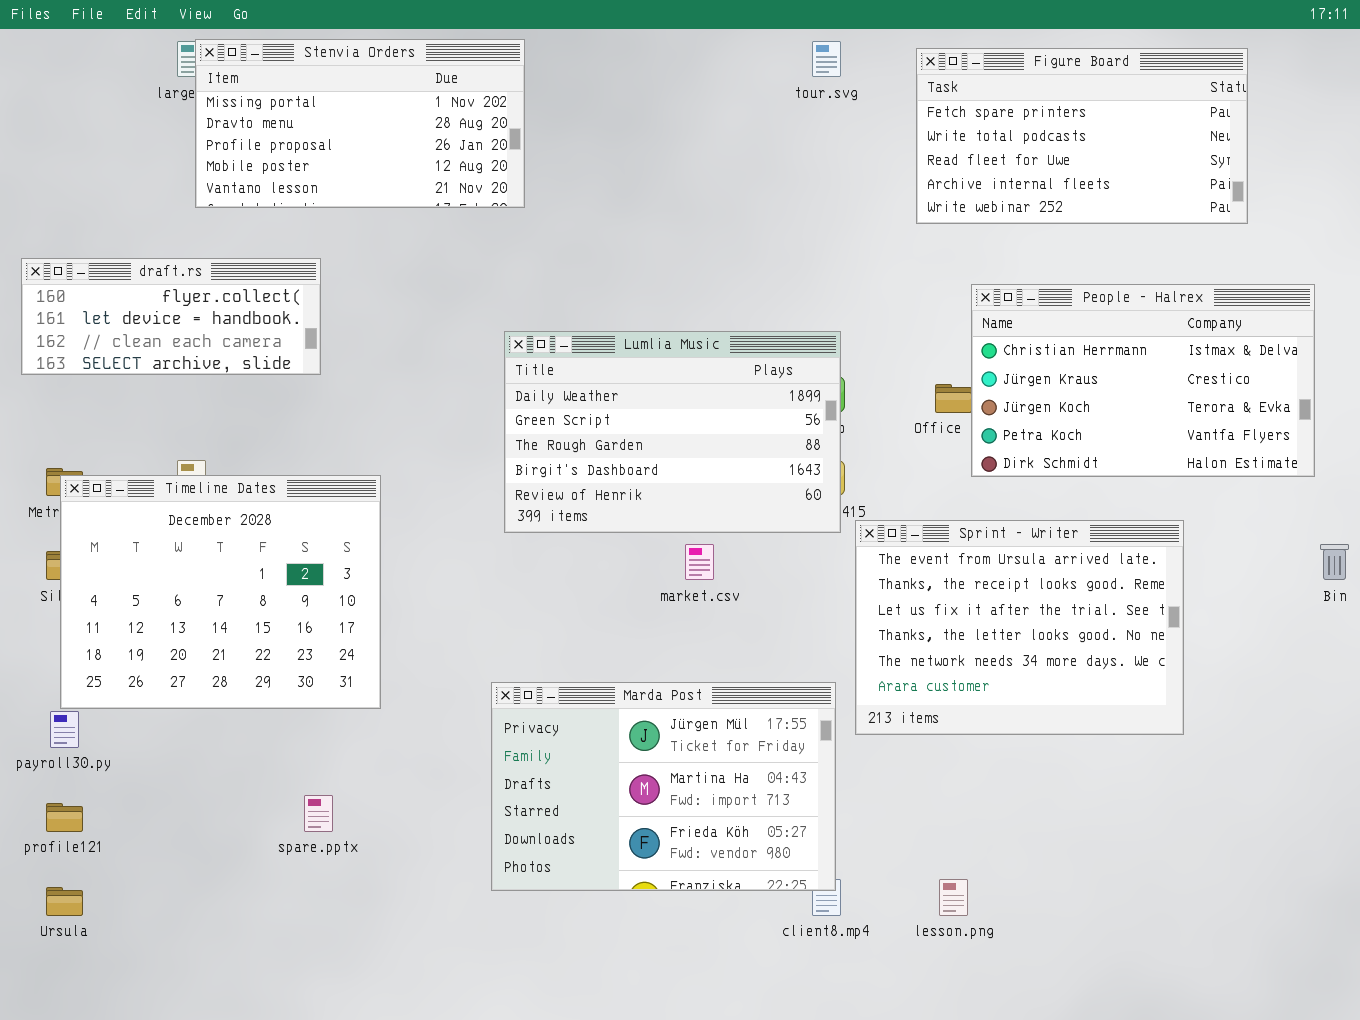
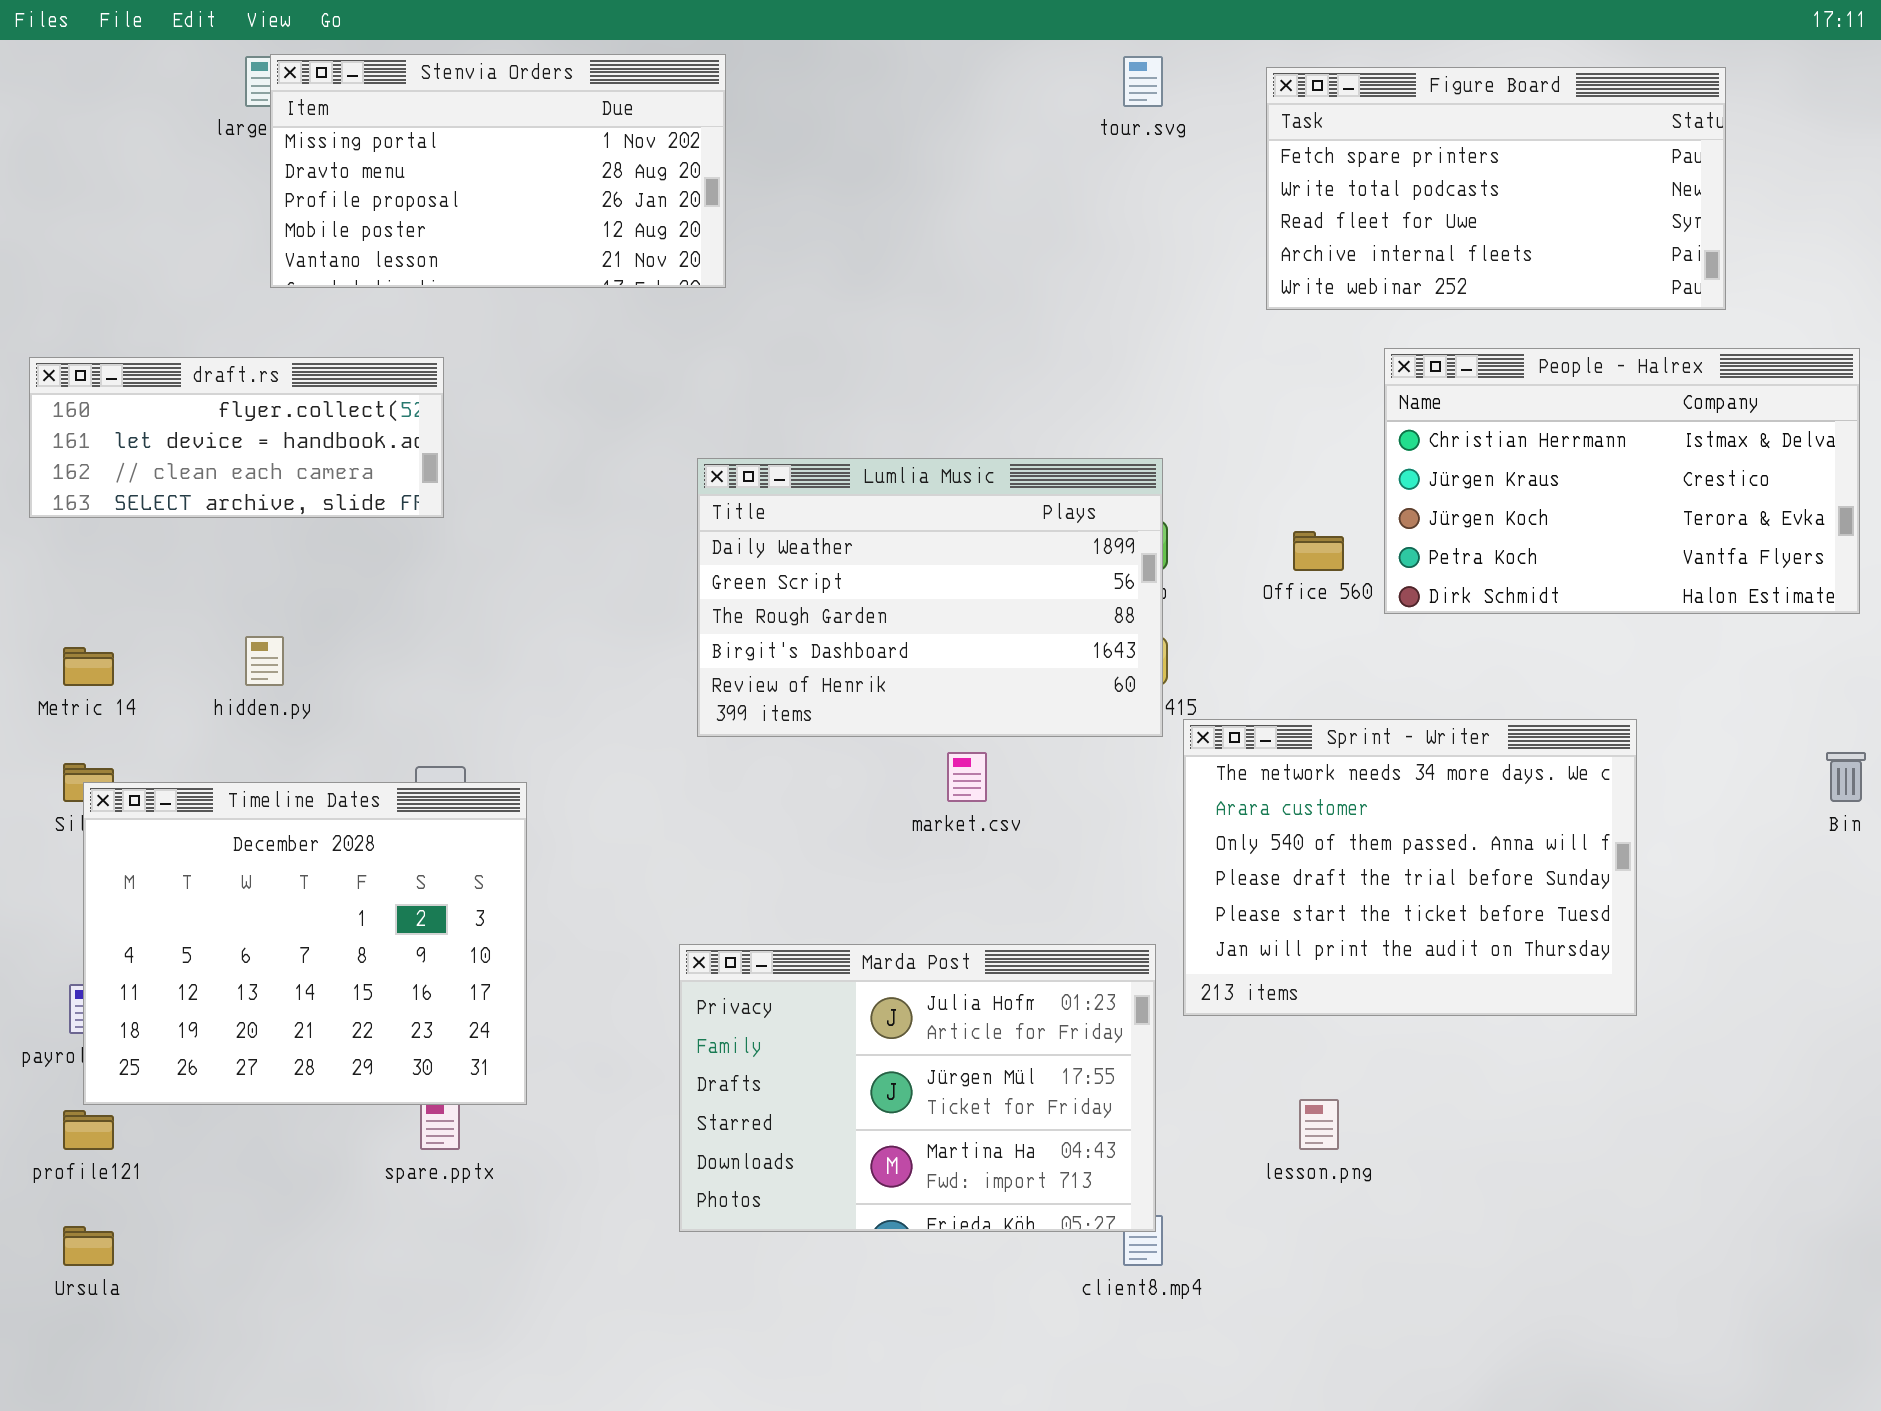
People - Halrex: [971,284,1315,477] -> [1384,348,1860,614], moved
Timeline Dates: [60,475,381,709] -> [83,782,527,1105], moved
Sprint - Writer: [855,520,1184,735] -> [1183,719,1637,1016], scrolled down 4 rows
Marda Post: [491,682,836,891] -> [679,944,1156,1232], scrolled up 1 row
lesson.png: [939,879,968,916] -> [1299,1099,1339,1150], moved

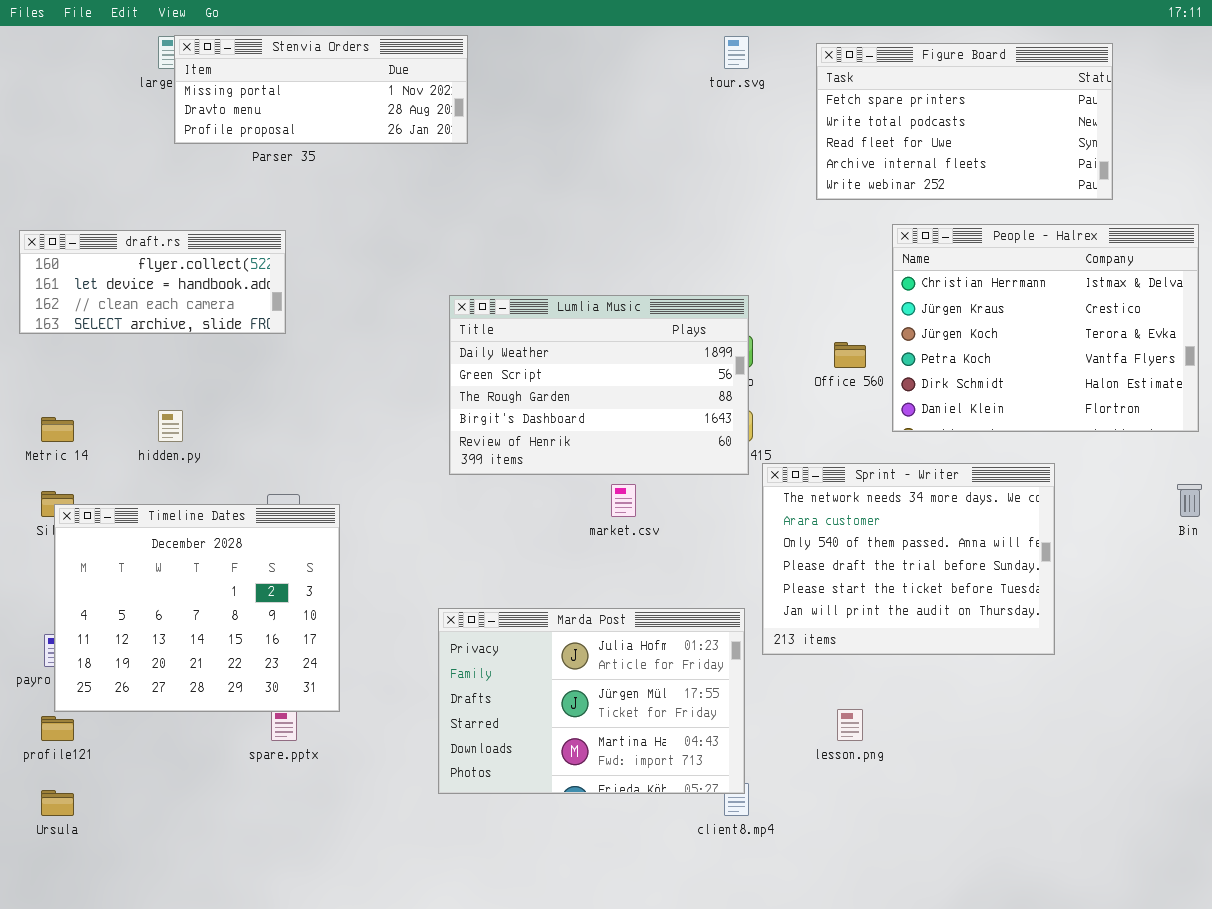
Stenvia Orders: [270,54,726,288] -> [174,35,468,144], resized
People - Halrex: [1384,348,1860,614] -> [892,224,1199,432], resized

